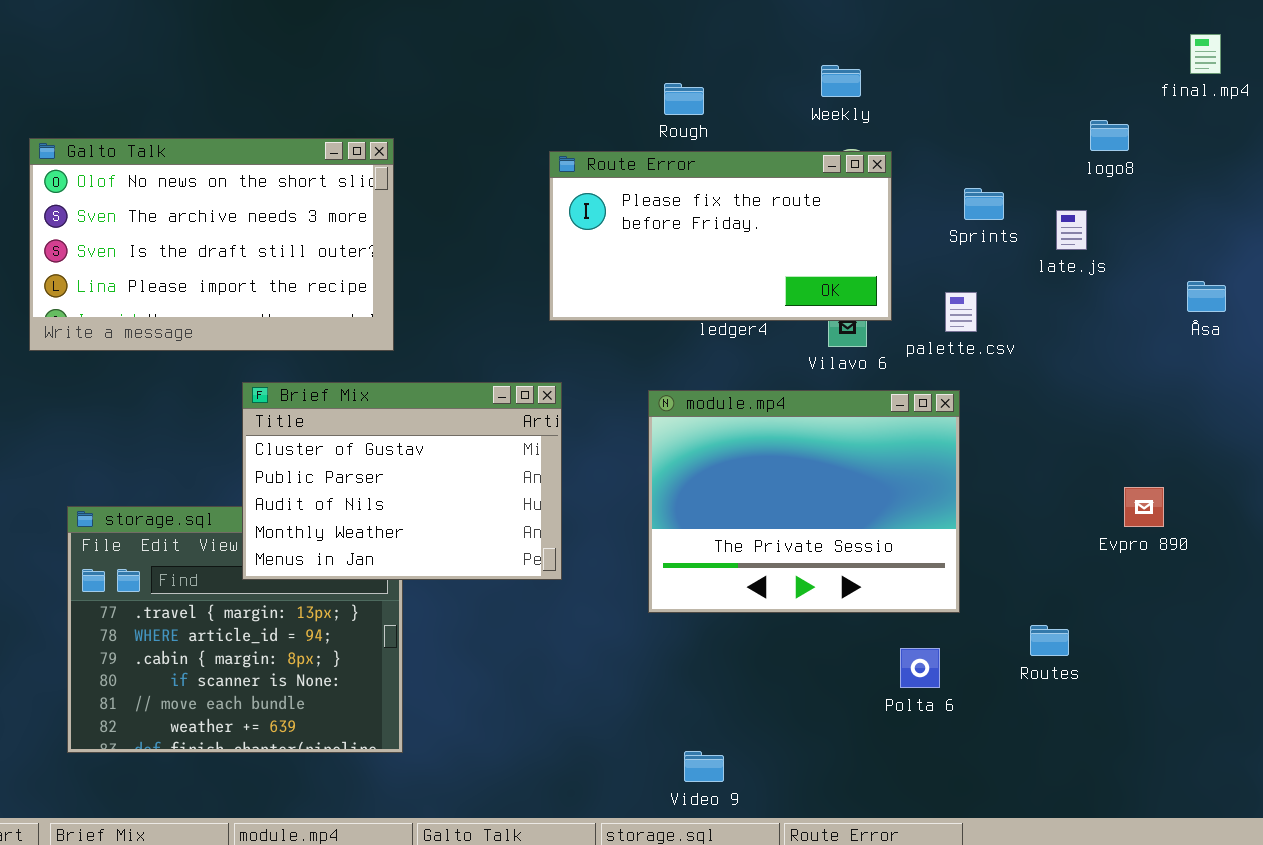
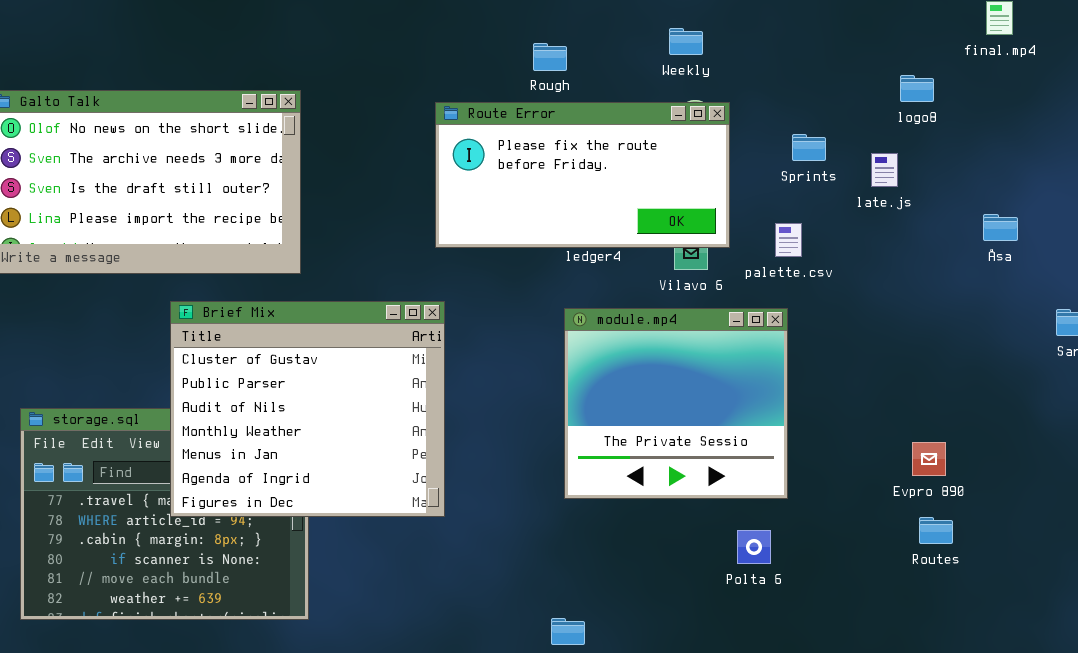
Brief Mix: [242,382,562,580] -> [170,301,445,517], resized
module.mp4: [648,390,960,613] -> [564,308,788,499], resized
Evpro 890: [1124,487,1164,527] -> [912,442,946,476], moved
Routes: [1030,625,1069,656] -> [919,517,953,544], moved

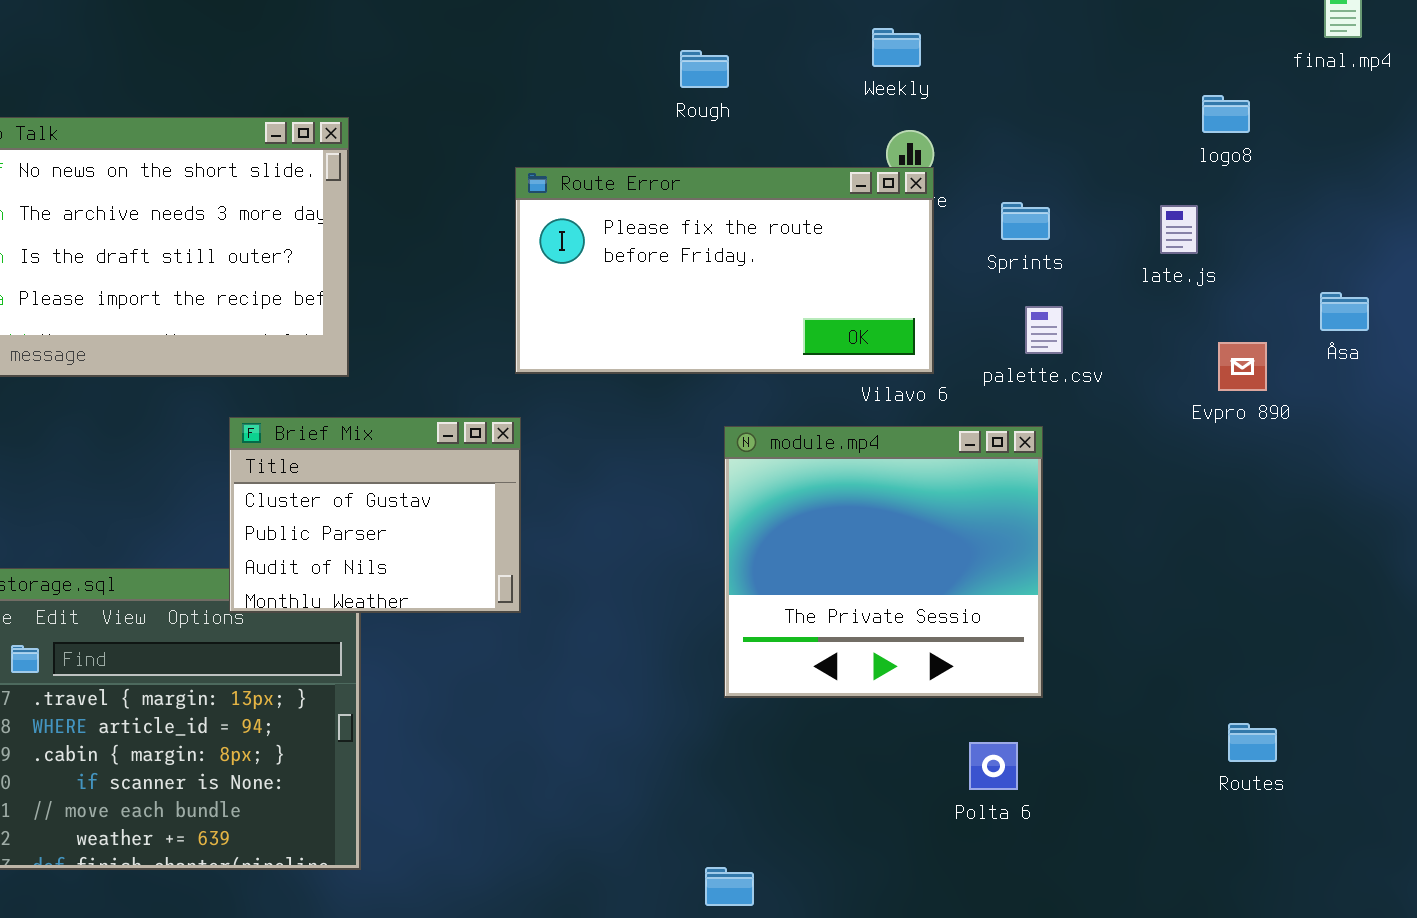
Route Error: [435,102,730,248] -> [515,167,934,374], moved
Sprints: [792,134,826,161] -> [1001,202,1050,240], moved
Brief Mix: [170,301,445,517] -> [229,417,521,613], moved, resized
Evpro 890: [912,442,946,476] -> [1218,342,1267,391], moved

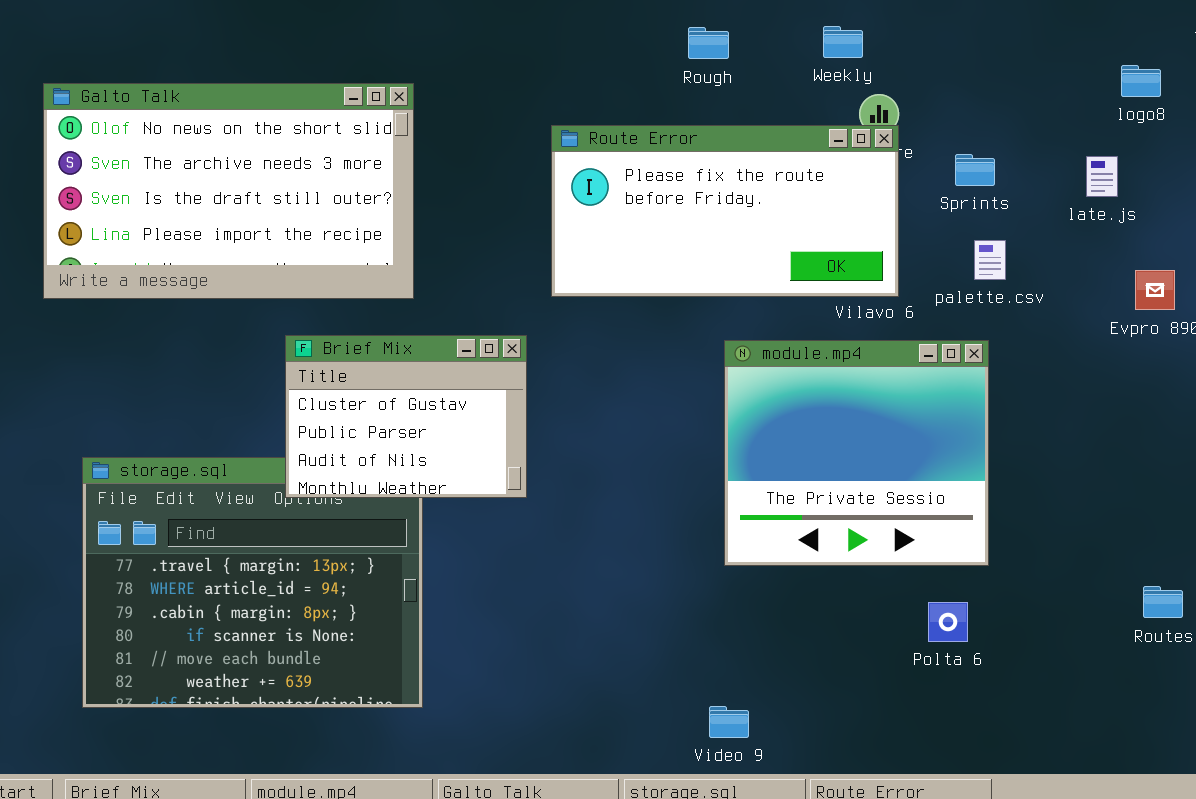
Weekly: [872,28,921,67] -> [823,26,863,58], moved
Brief Mix: [229,417,521,613] -> [285,335,527,498], moved

